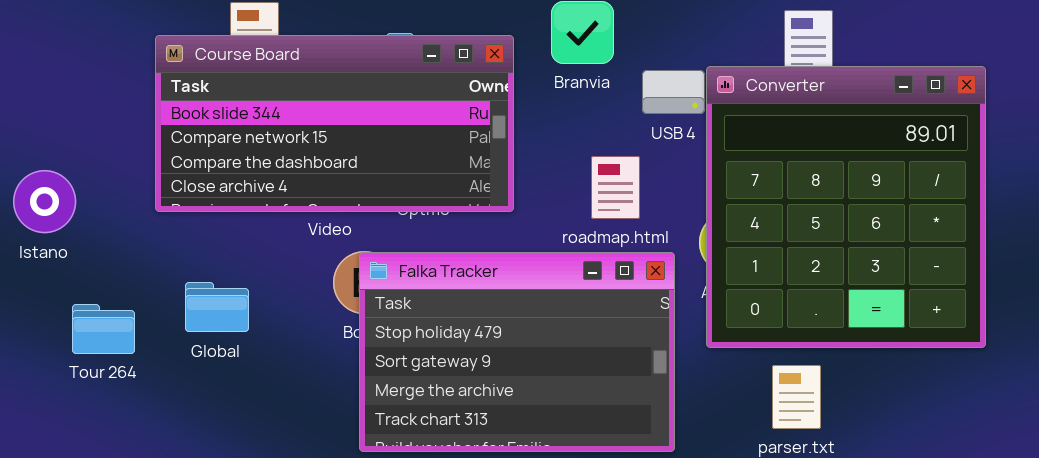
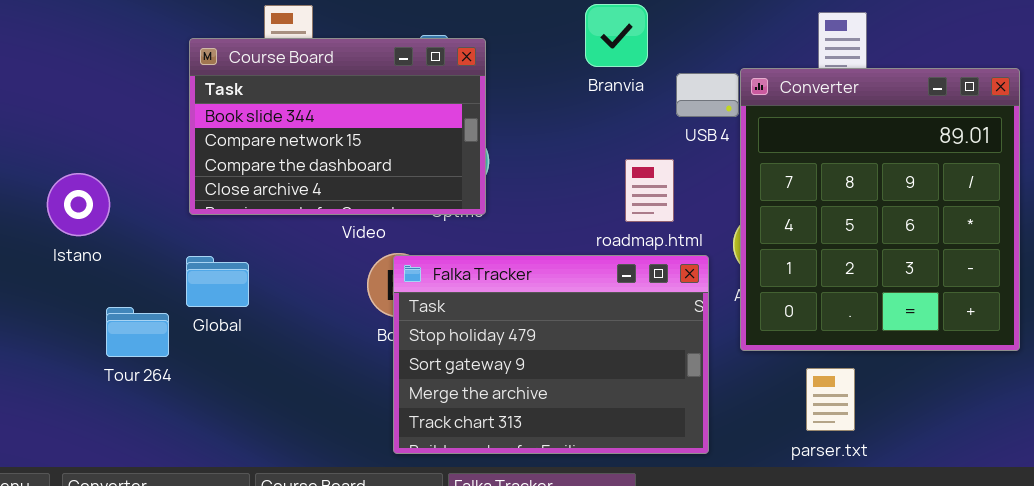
Course Board: [155,35,514,212] -> [189,38,486,215], resized
Global: [185,282,249,332] -> [186,256,249,307], moved

